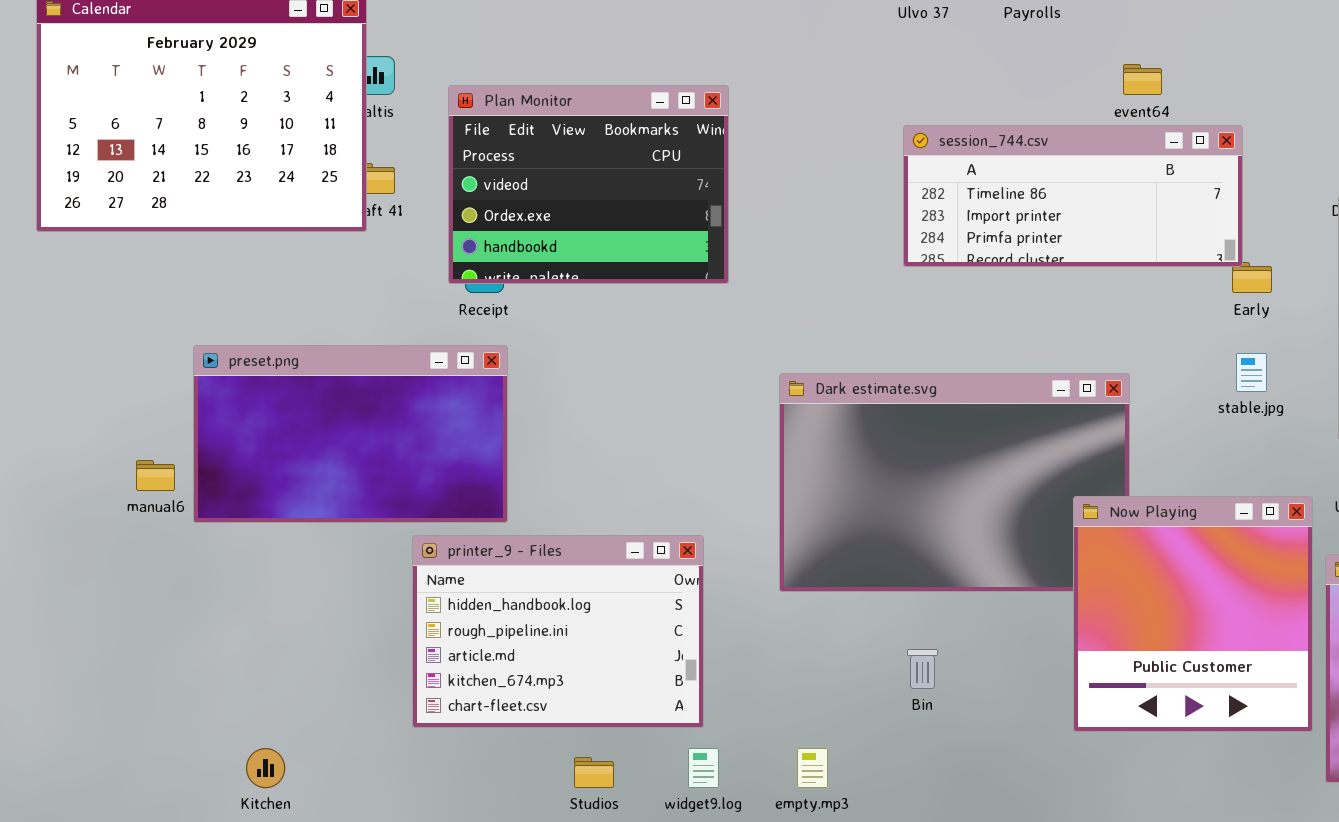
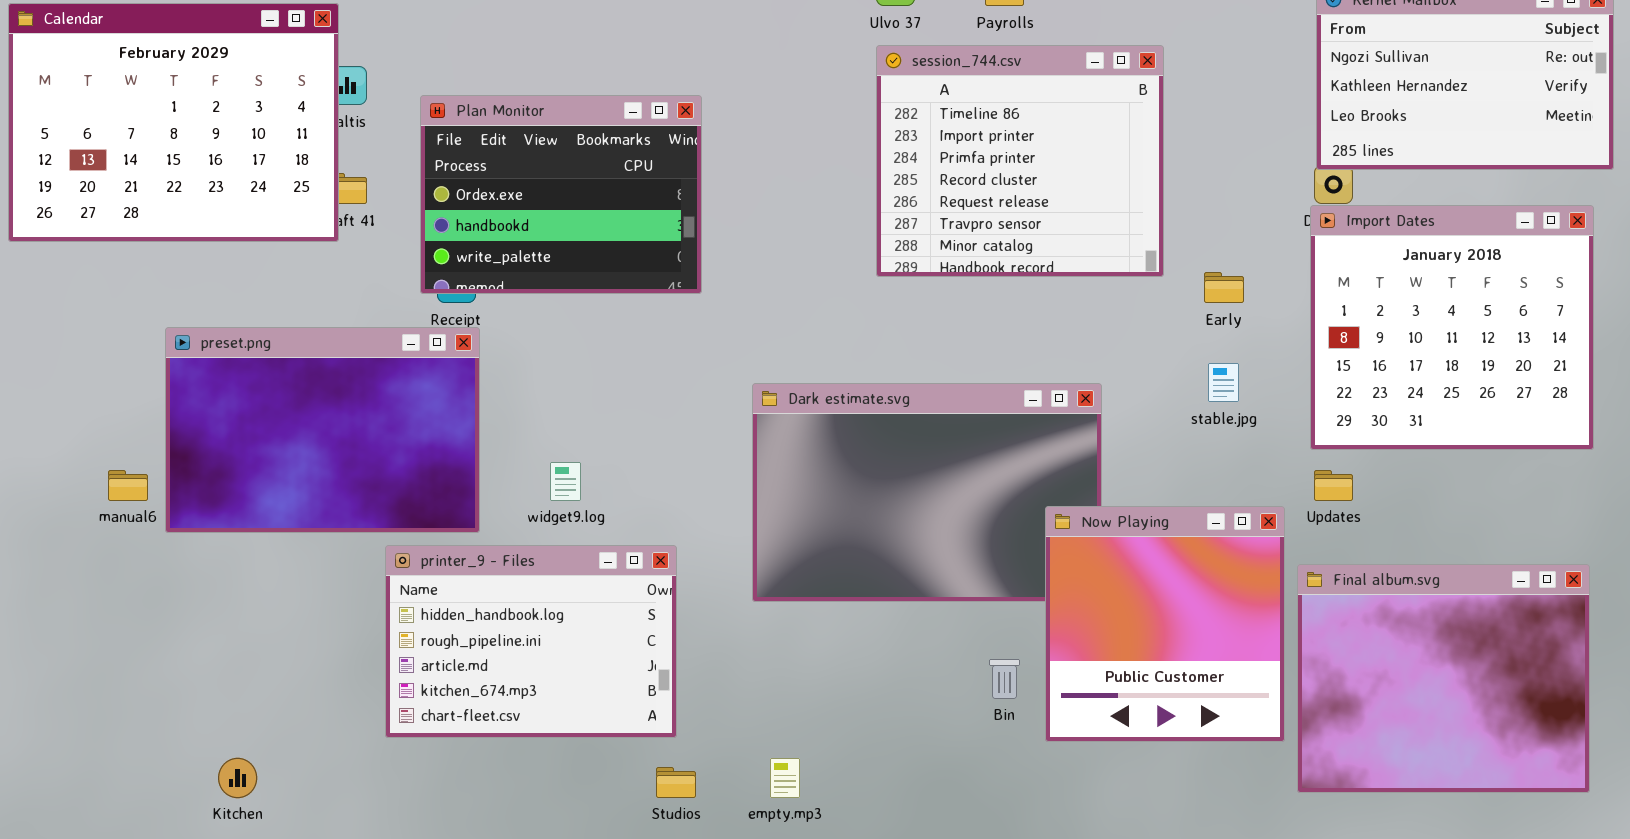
Plan Monitor: [448,85,729,284] -> [420,95,702,294], scrolled down 1 row
session_744.csv: [903,125,1243,267] -> [876,45,1164,277], resized
preset.png: [193,345,508,523] -> [165,327,480,533], resized
Bin: [907,649,938,689] -> [989,659,1020,699], moved
widget9.log: [688,748,719,788] -> [550,462,581,501], moved
Studios: [574,757,614,788] -> [656,767,696,798], moved

